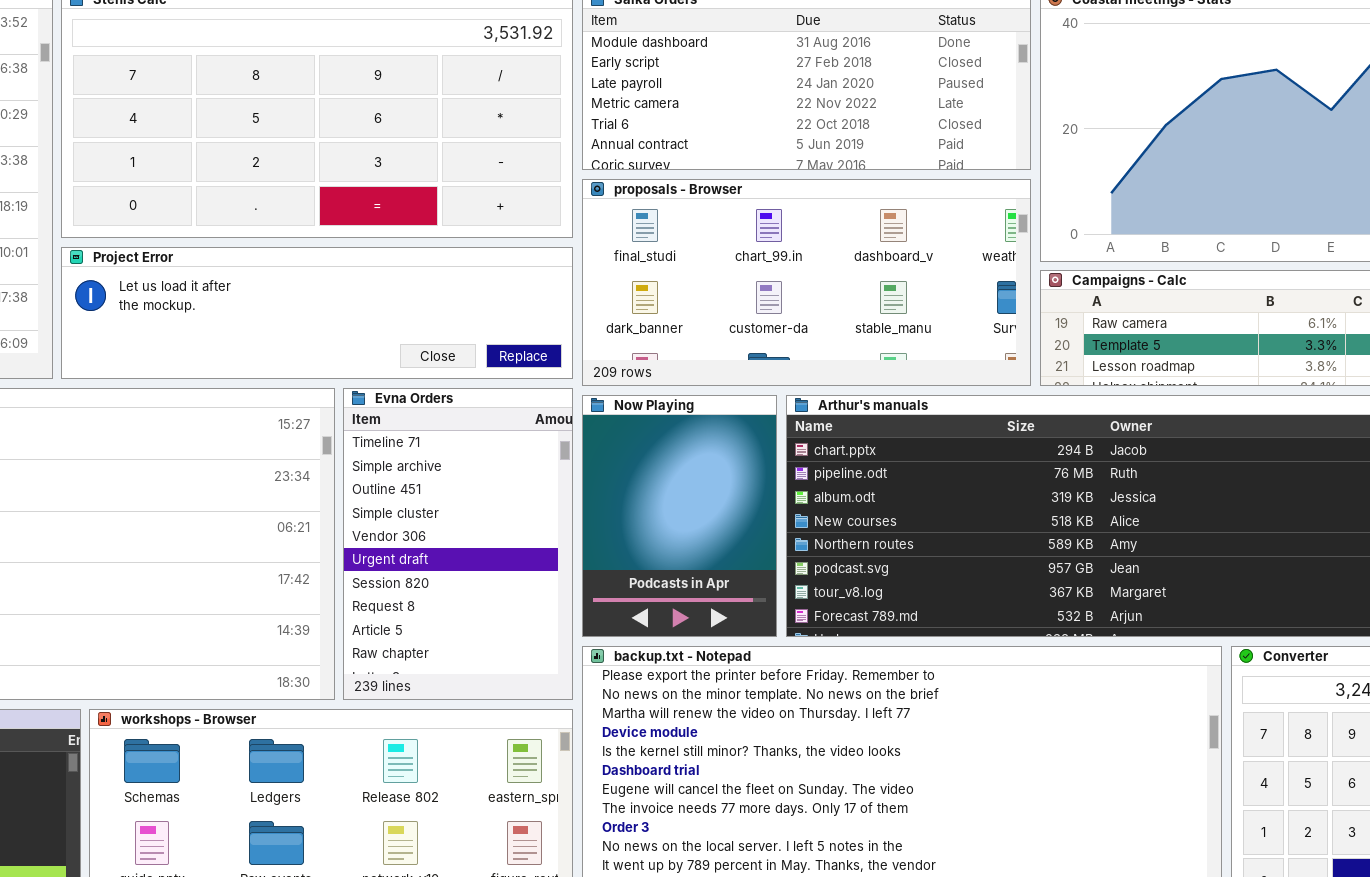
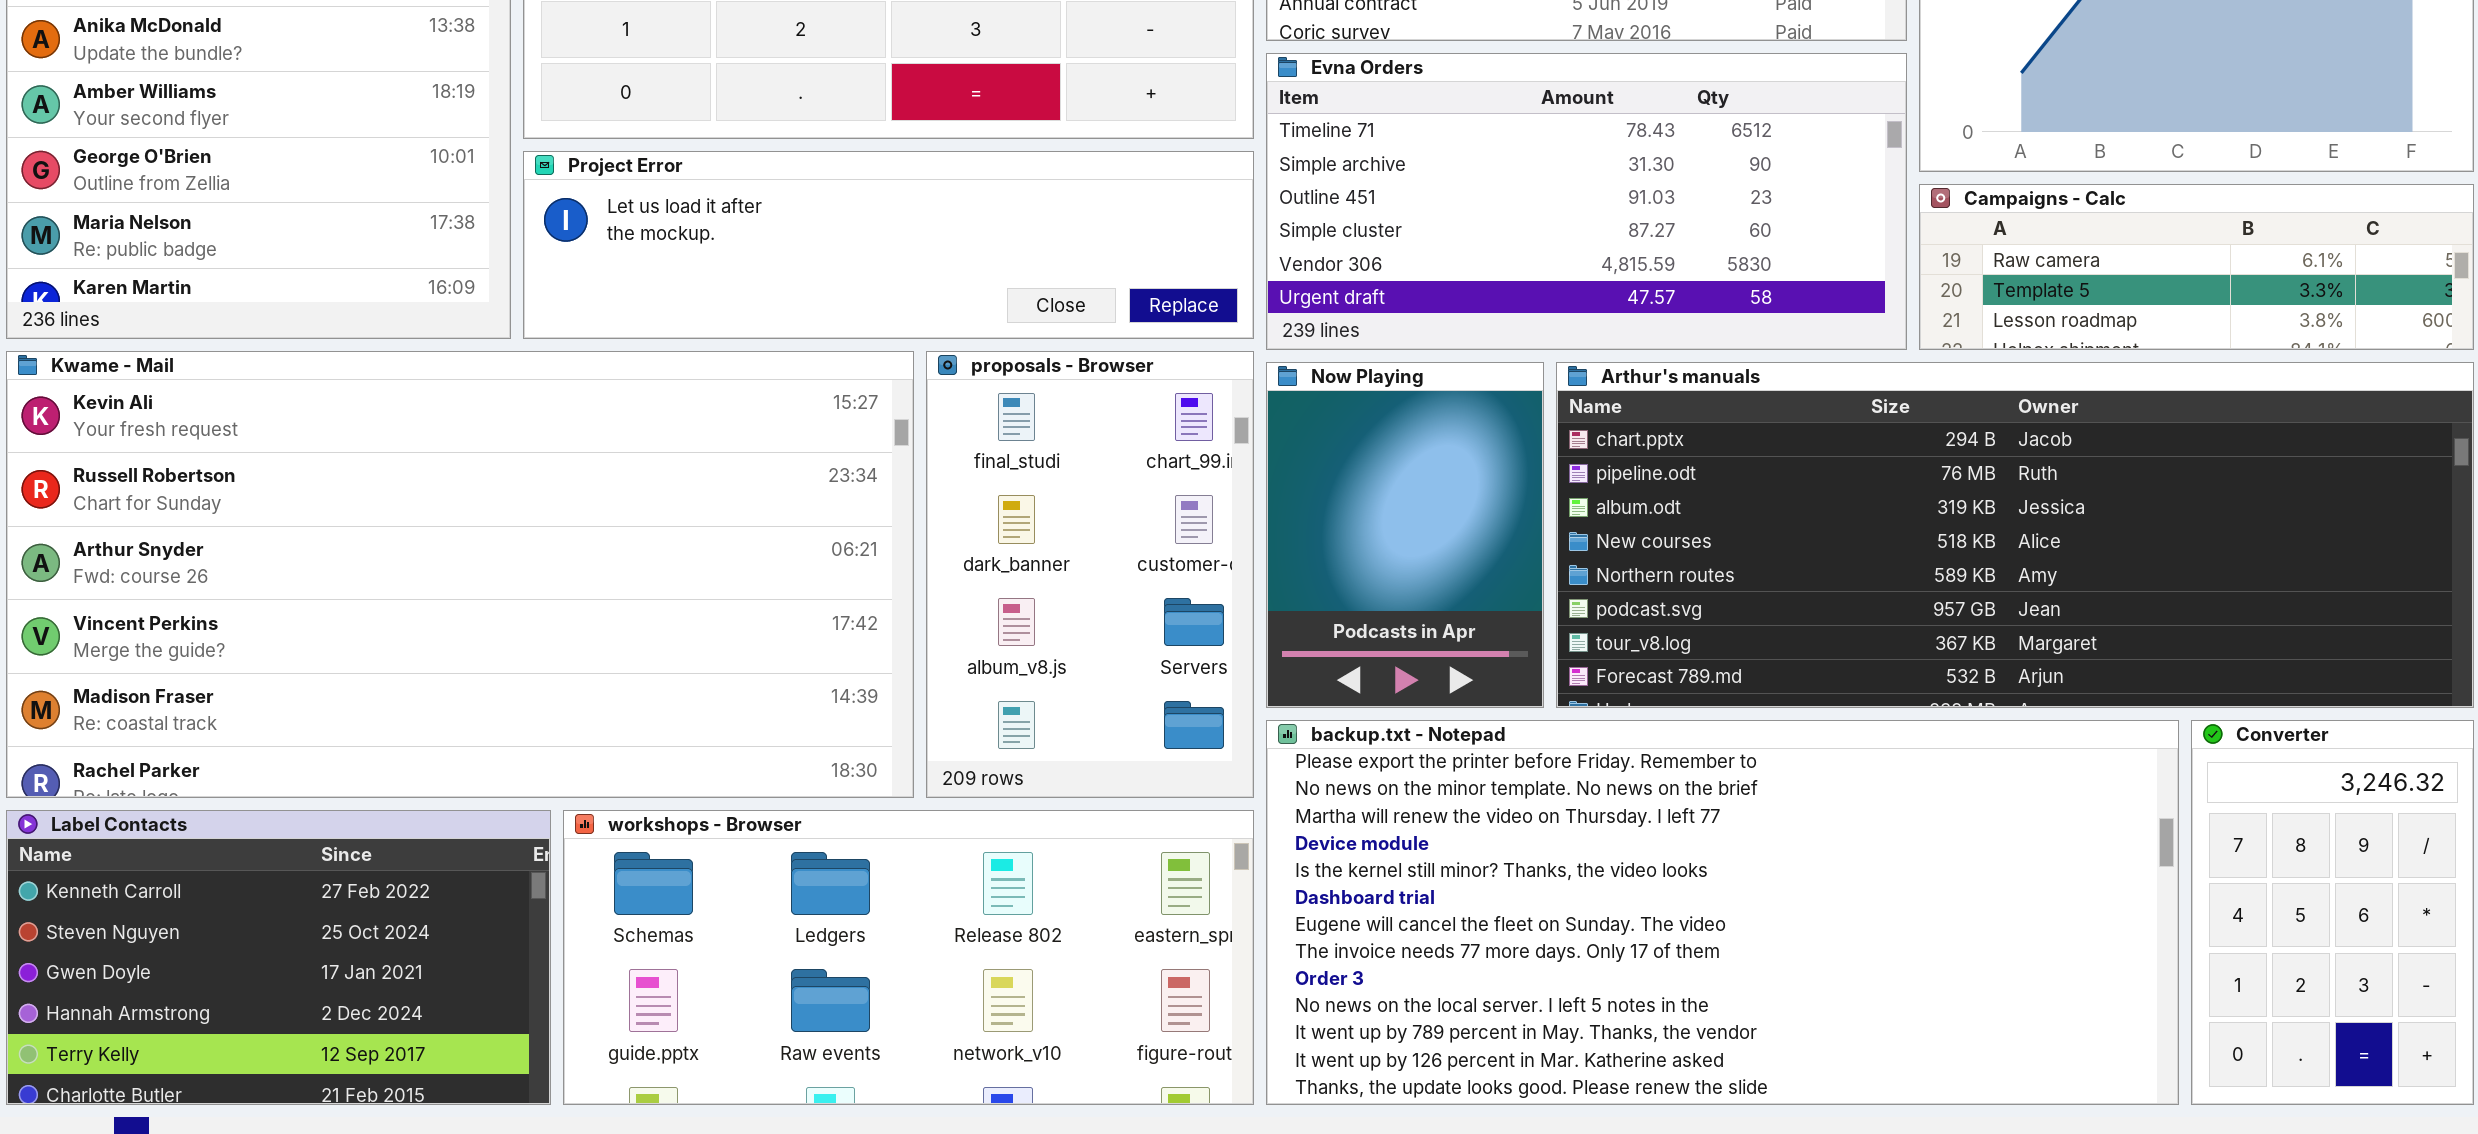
proposals - Browser: [582,179,1031,386] -> [926,351,1254,798], moved, resized
Evna Orders: [343,388,573,700] -> [1266,53,1907,350], moved, resized

